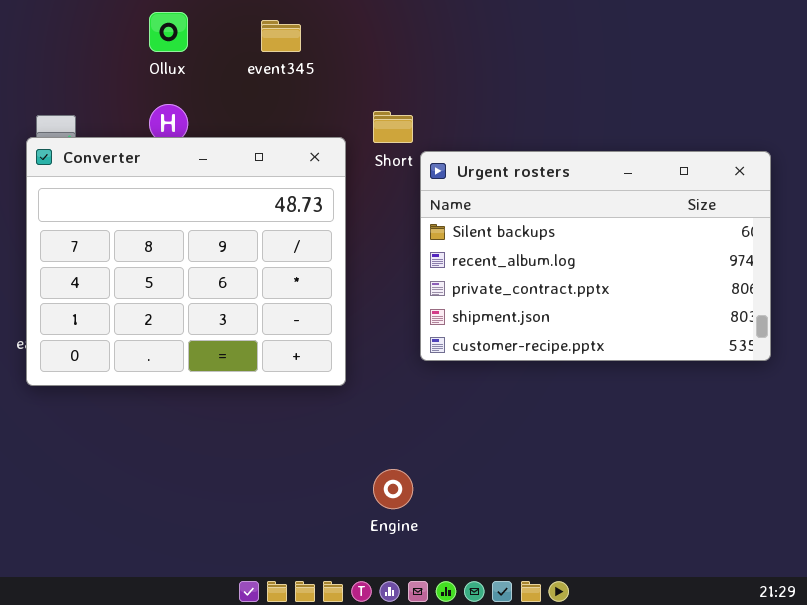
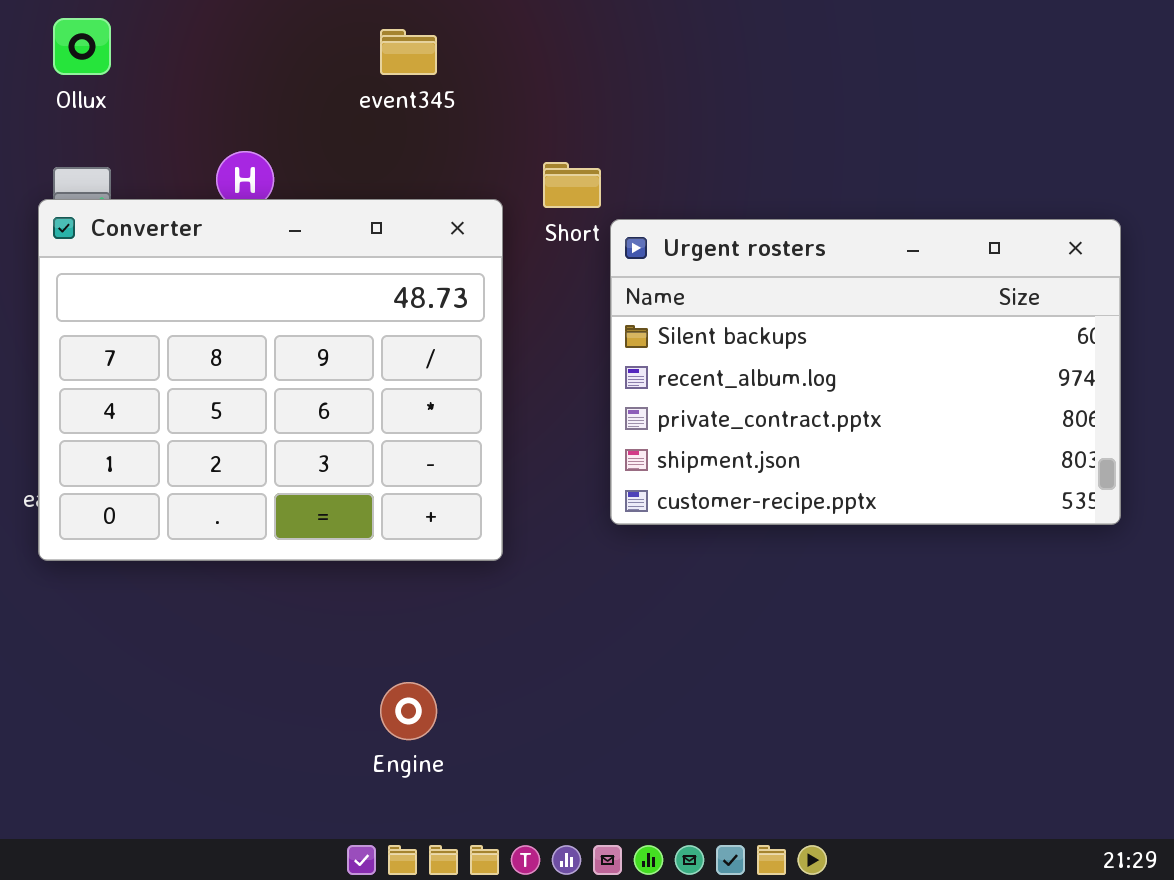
Ollux: [149,12,188,52] -> [53,18,111,75], moved
Engine: [373,469,413,509] -> [380,682,437,740], moved

